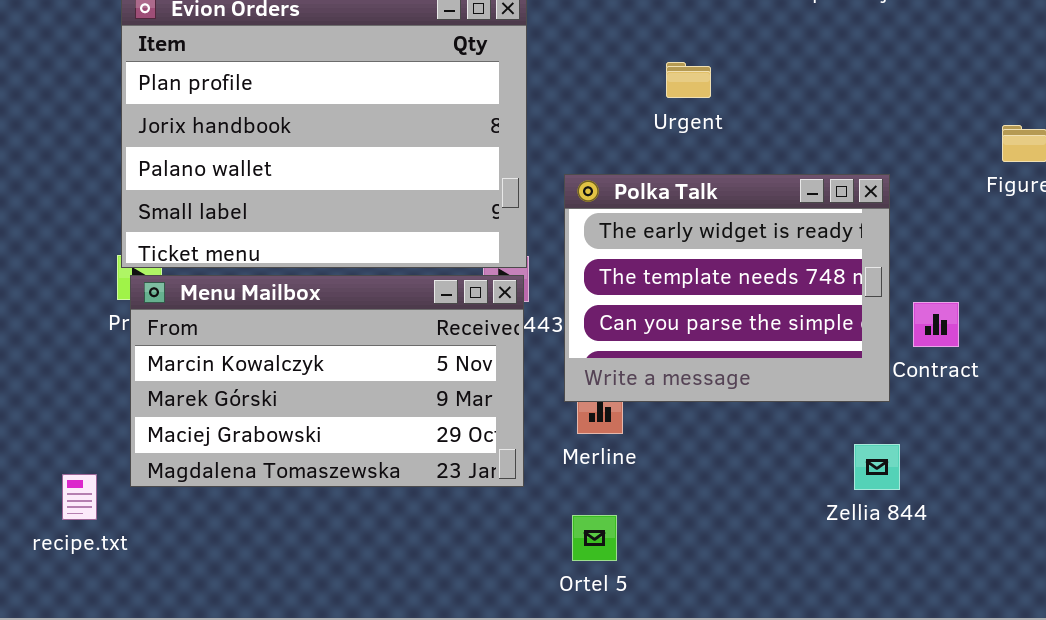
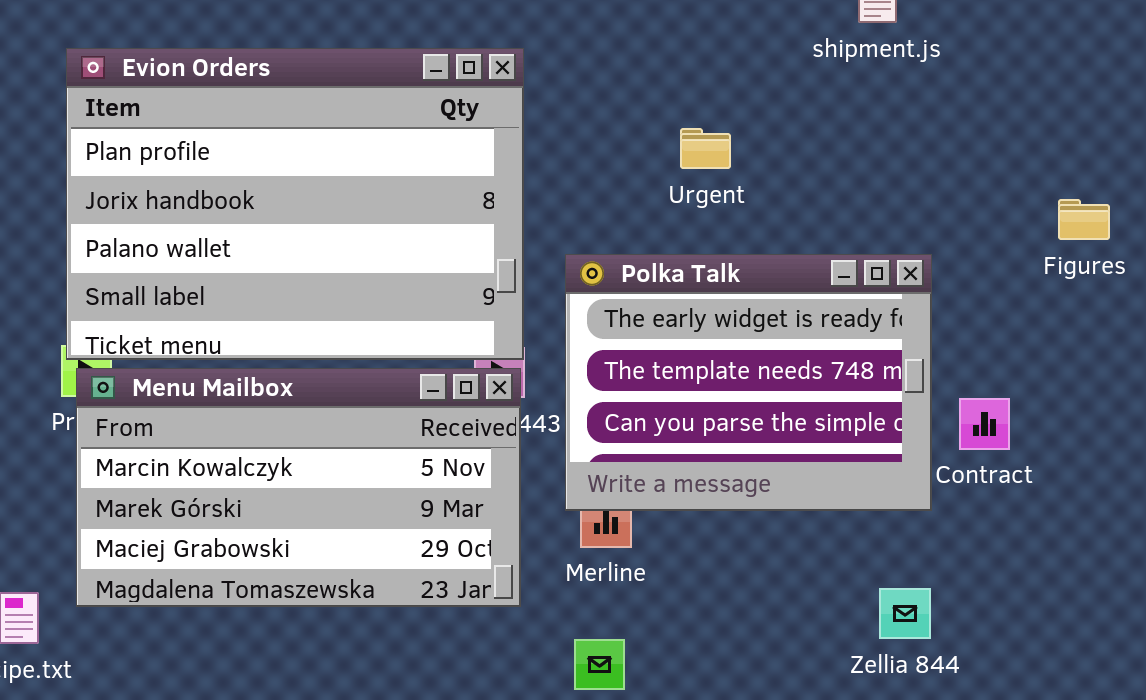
Zellia 844: [854,444,900,490] -> [879,588,931,639], moved

